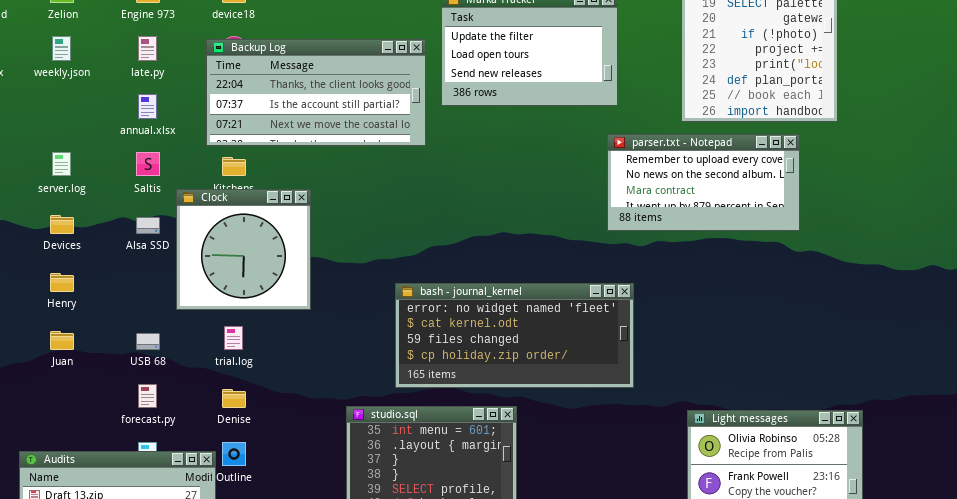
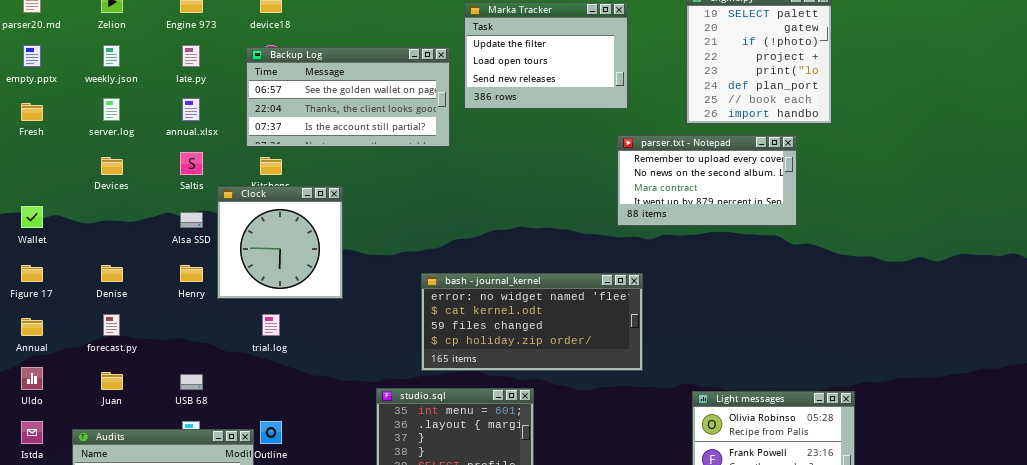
Backup Log: [206,39,426,146] -> [246,47,450,147], scrolled up 1 row
server.log: [52,152,71,176] -> [103,98,120,121], moved
Devices: [50,215,74,234] -> [101,157,123,175], moved
Henry: [50,273,74,292] -> [180,265,203,282], moved
Juan: [50,331,74,350] -> [101,372,123,390], moved
USB 68: [136,333,160,350] -> [180,374,203,390], moved
forecast.py: [138,384,157,408] -> [103,314,120,336], moved
Denise: [222,389,246,408] -> [101,265,123,282], moved

